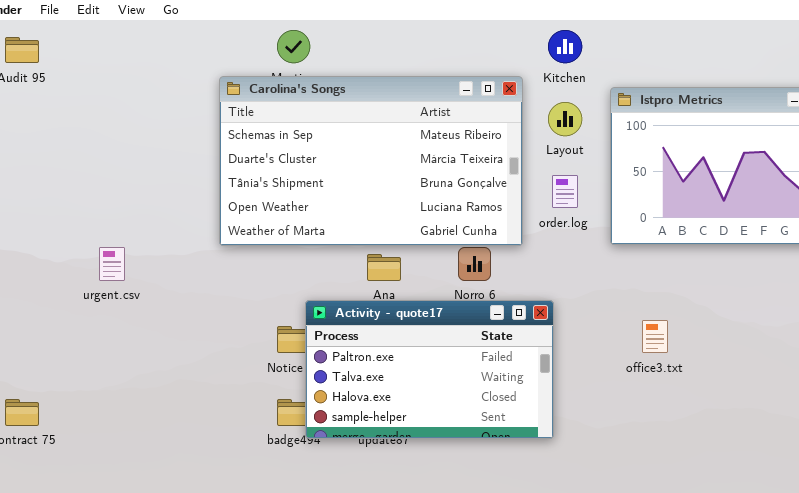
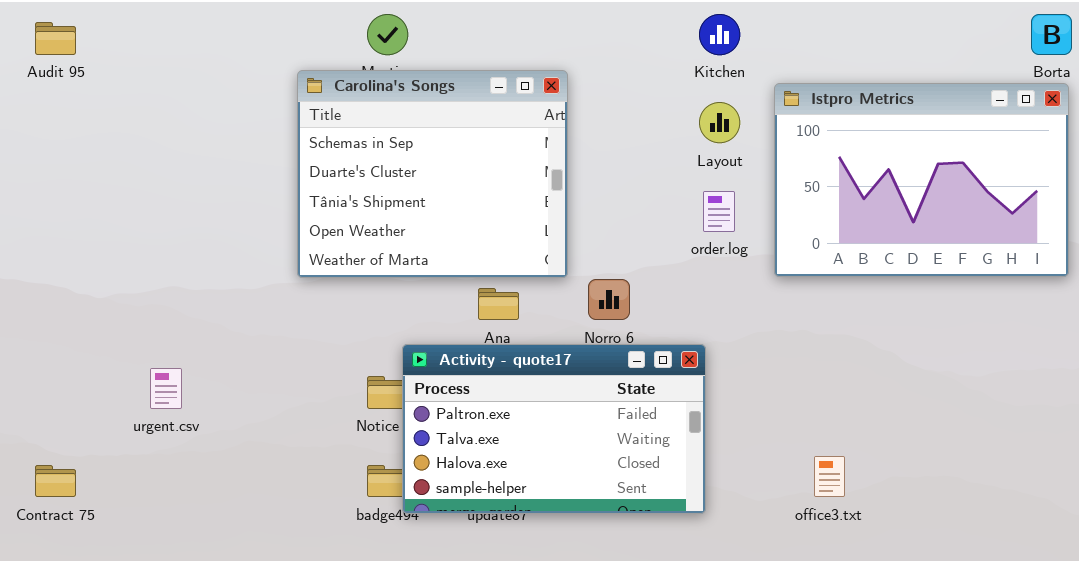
Carolina's Songs: [219,76,523,246] -> [297,70,568,278], resized
urgent.csv: [99,247,125,281] -> [150,368,182,409], moved
office3.txt: [642,320,668,353] -> [814,456,845,497], moved

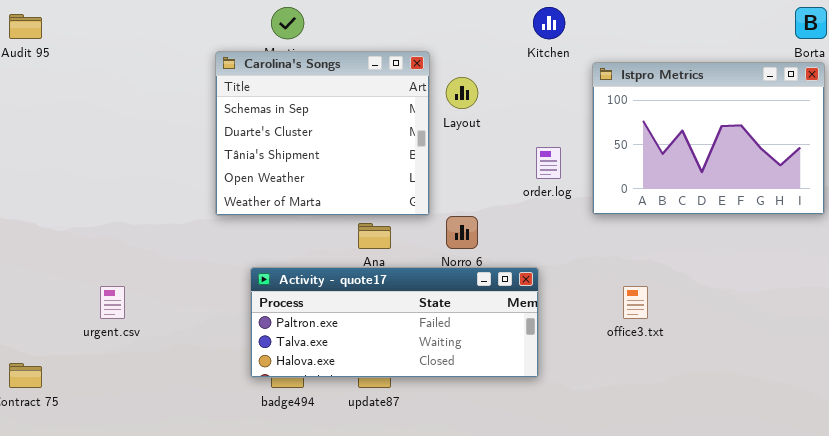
Layout: [699,102,740,143] -> [446,77,478,109], moved
Activity - quote17: [402,344,706,514] -> [250,267,539,378], resized
office3.txt: [814,456,845,497] -> [623,286,648,319], moved

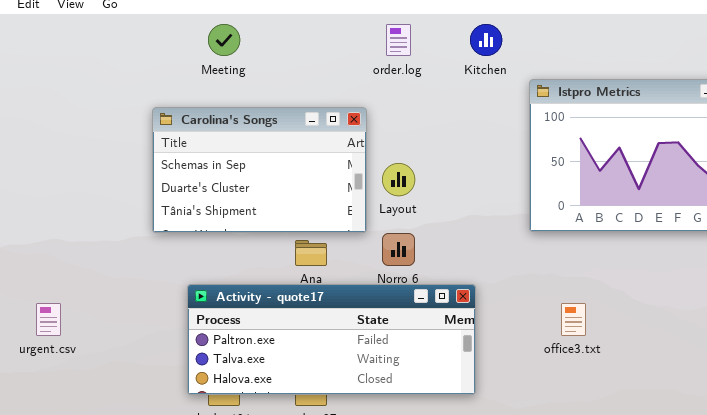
Carolina's Songs: [215,51,430,216] -> [152,107,367,233], resized
Layout: [446,77,478,109] -> [382,163,415,196], moved
order.log: [536,147,561,179] -> [386,24,411,56], moved

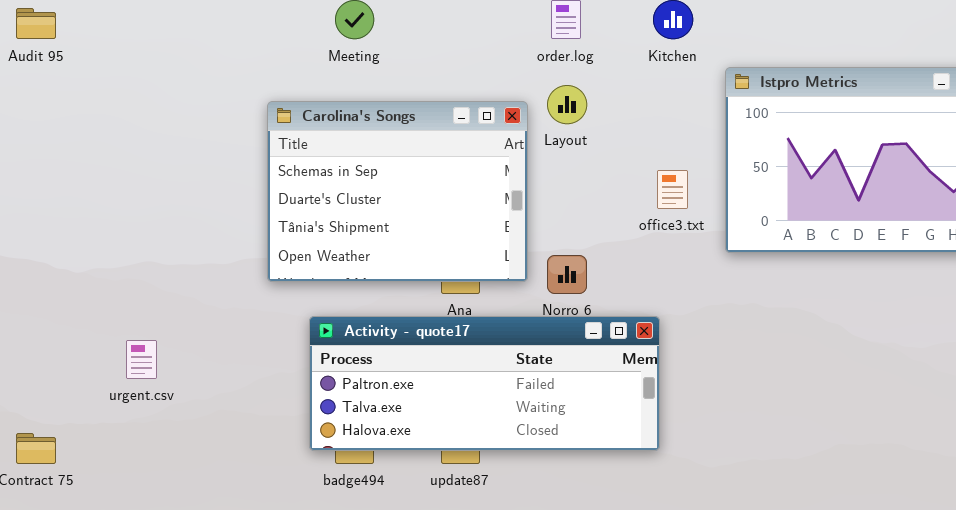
Carolina's Songs: [152,107,367,233] -> [267,101,528,282], resized
Layout: [382,163,415,196] -> [547,85,587,124], moved
office3.txt: [561,303,586,336] -> [657,170,688,209], moved

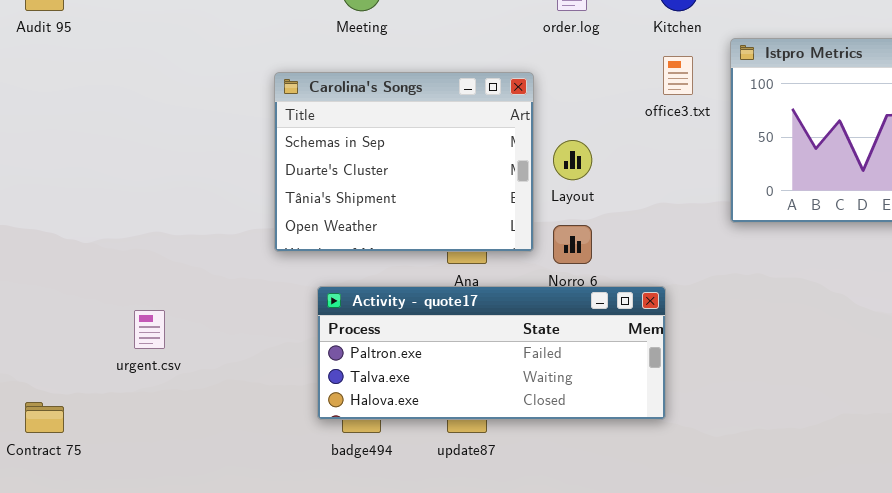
Layout: [547,85,587,124] -> [553,140,592,180], moved
office3.txt: [657,170,688,209] -> [663,56,693,95], moved

